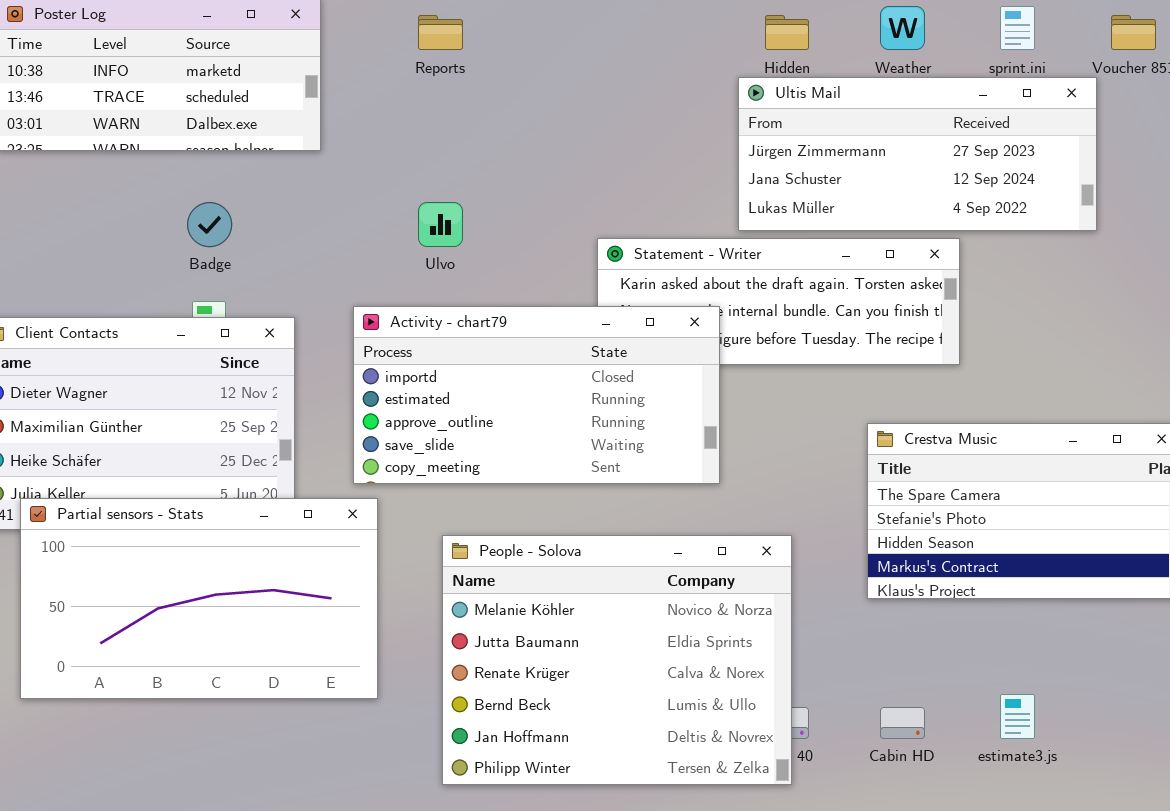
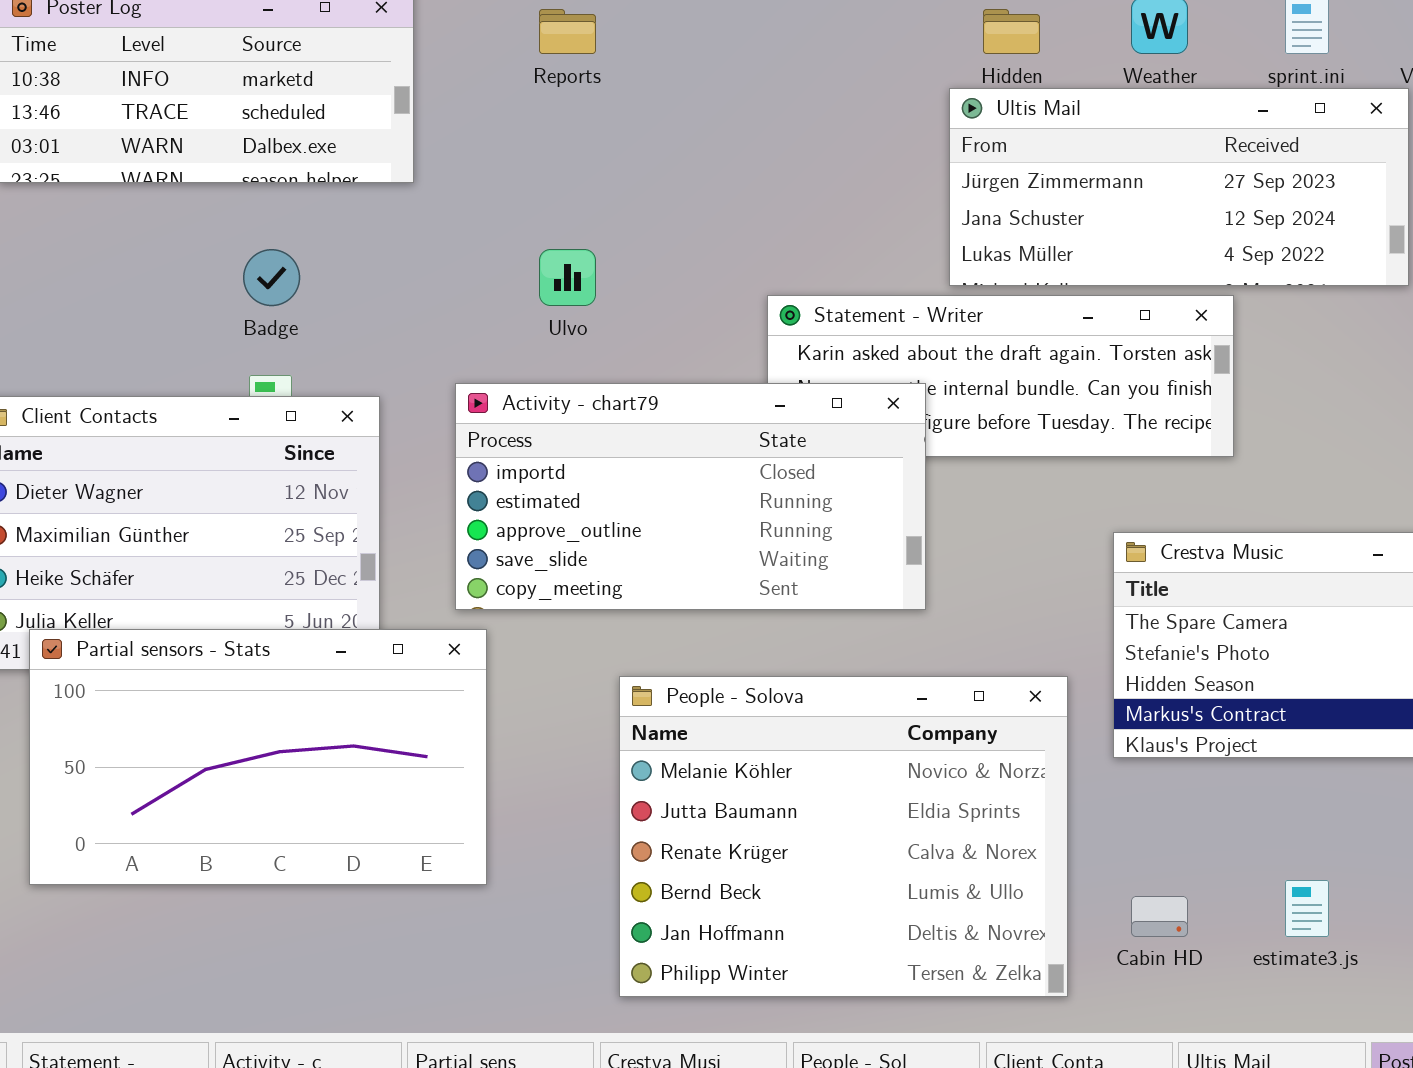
People - Solova: [442,535,792,785] -> [619,676,1068,997], moved

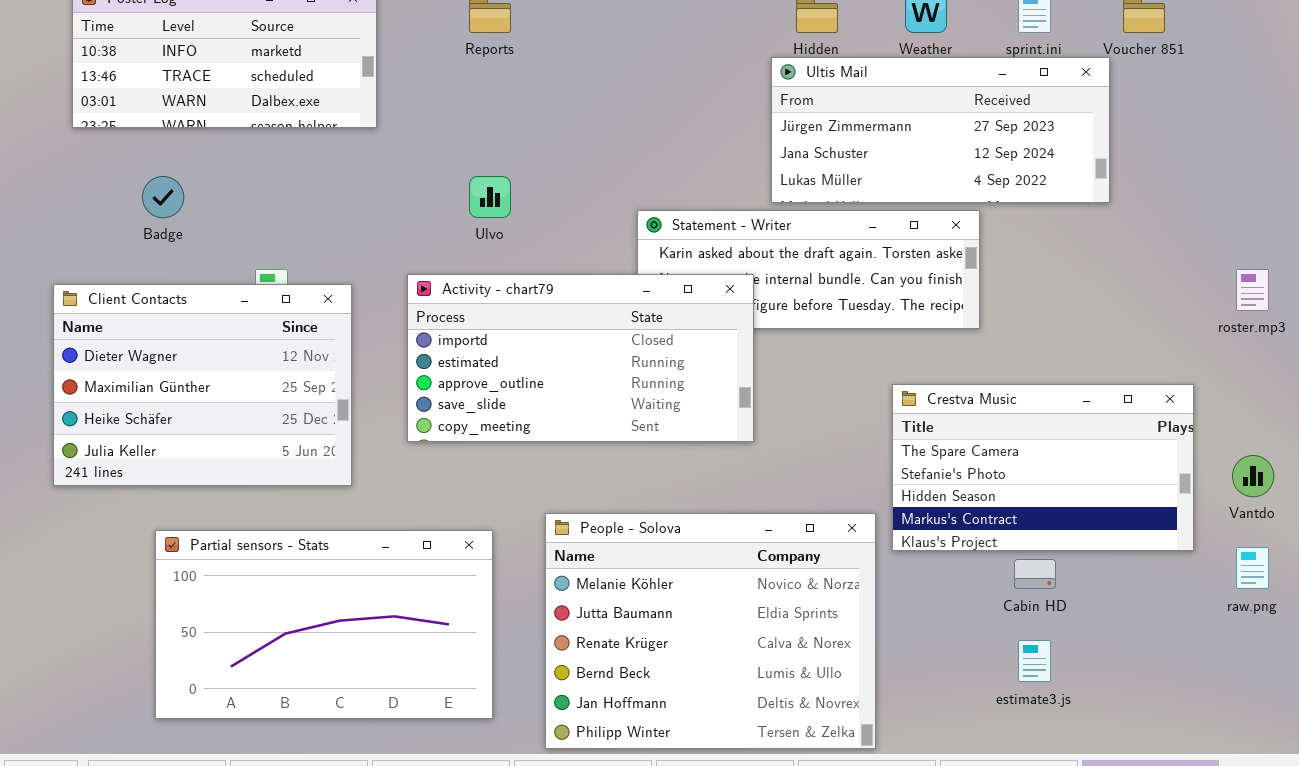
Badge: [243,249,300,306] -> [142,176,184,218], moved
Partial sensors - Stats: [29,629,487,885] -> [155,530,493,719], moved
People - Solova: [619,676,1068,997] -> [545,513,876,749], moved
Cabin HD: [1131,896,1188,937] -> [1014,559,1056,589], moved

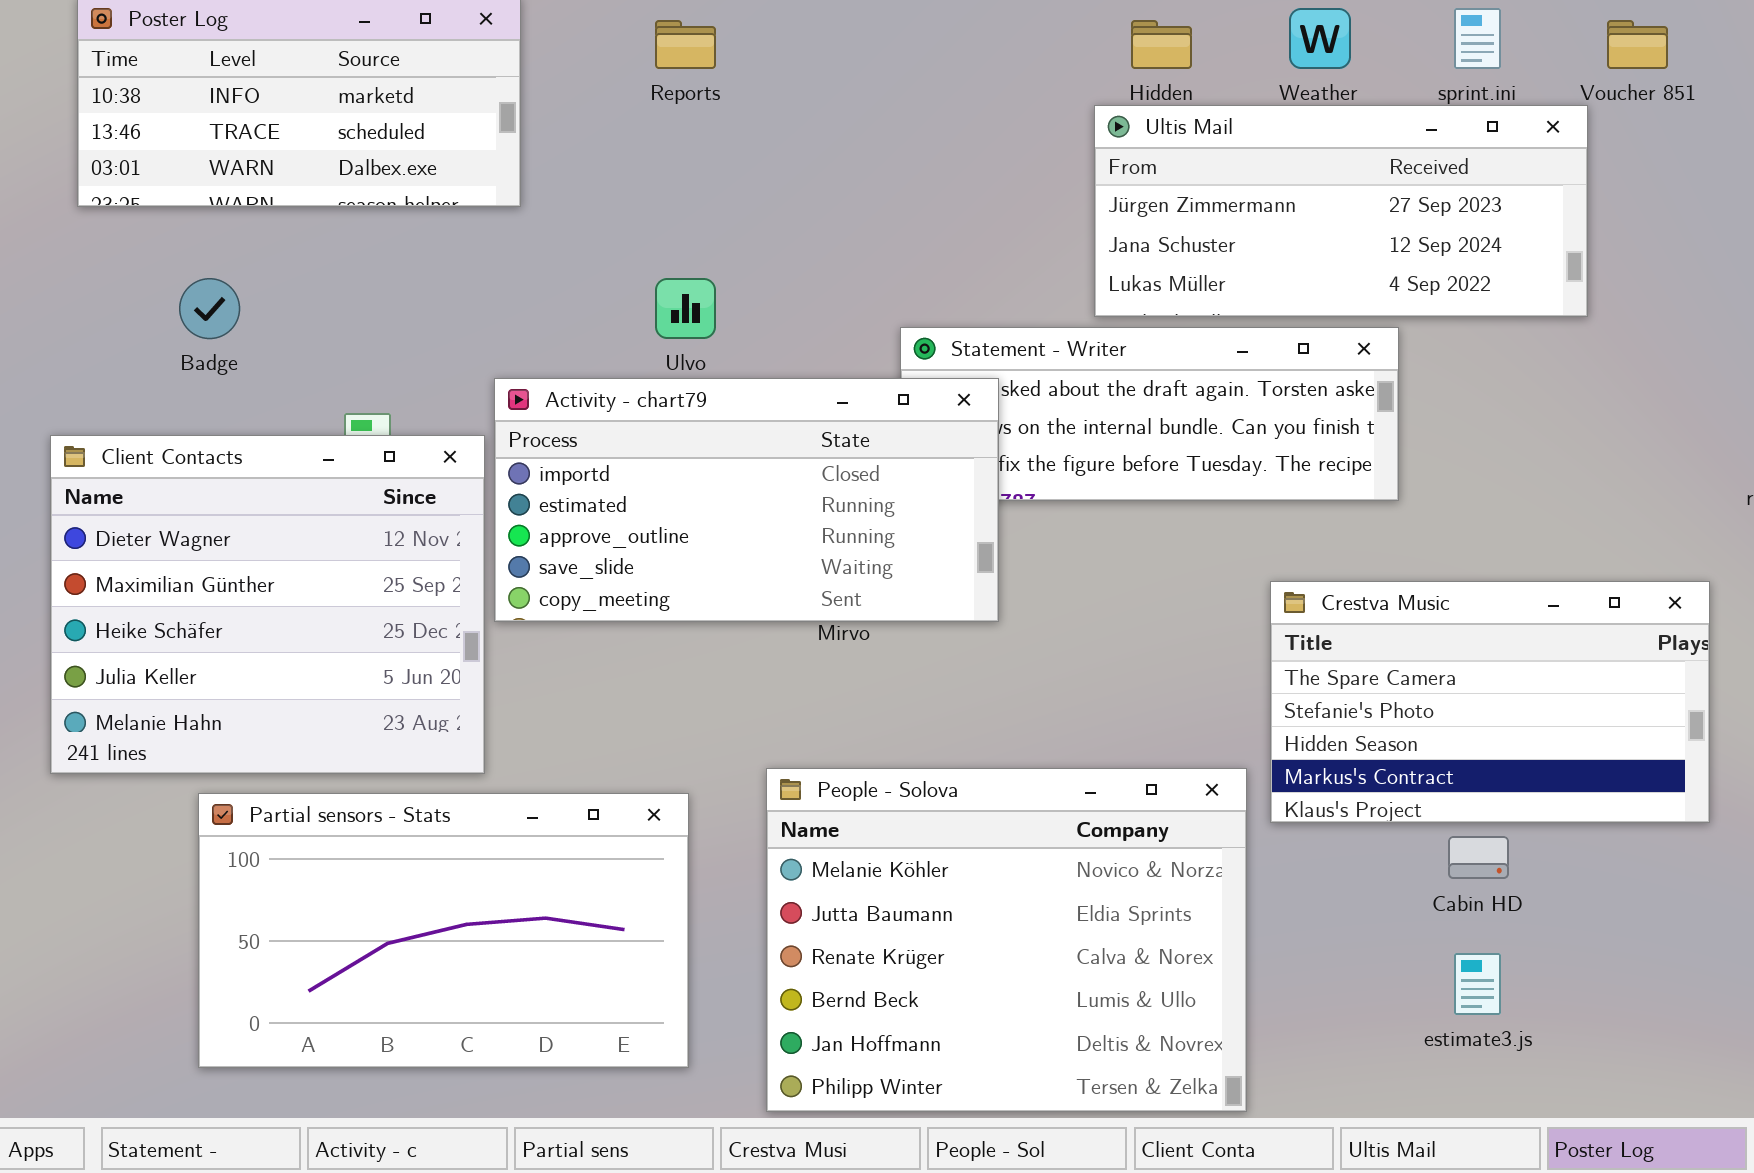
Activity - chart79: [407,274,754,442] -> [494,378,999,622], moved
Client Contacts: [53,284,352,486] -> [50,435,485,774], resized

